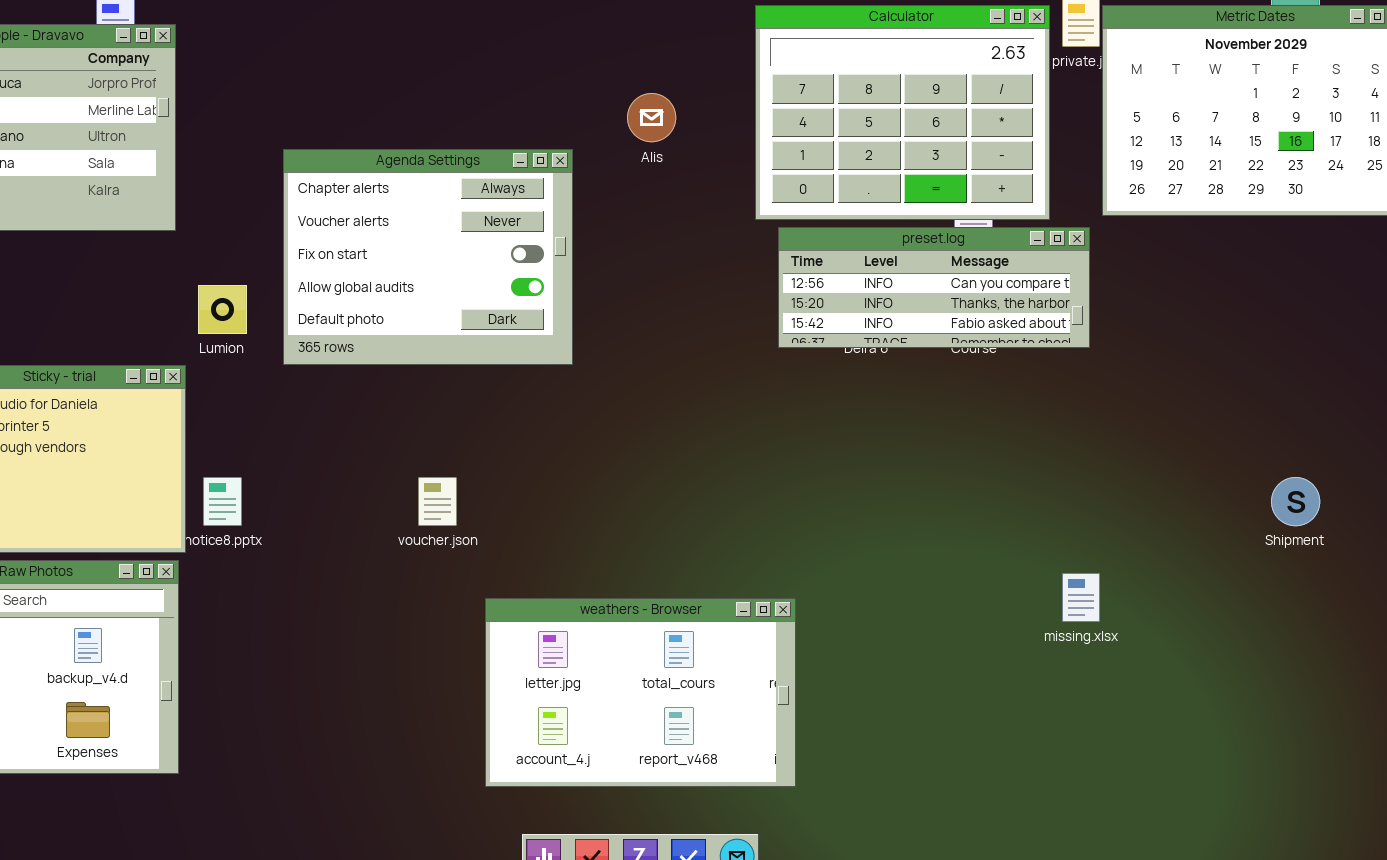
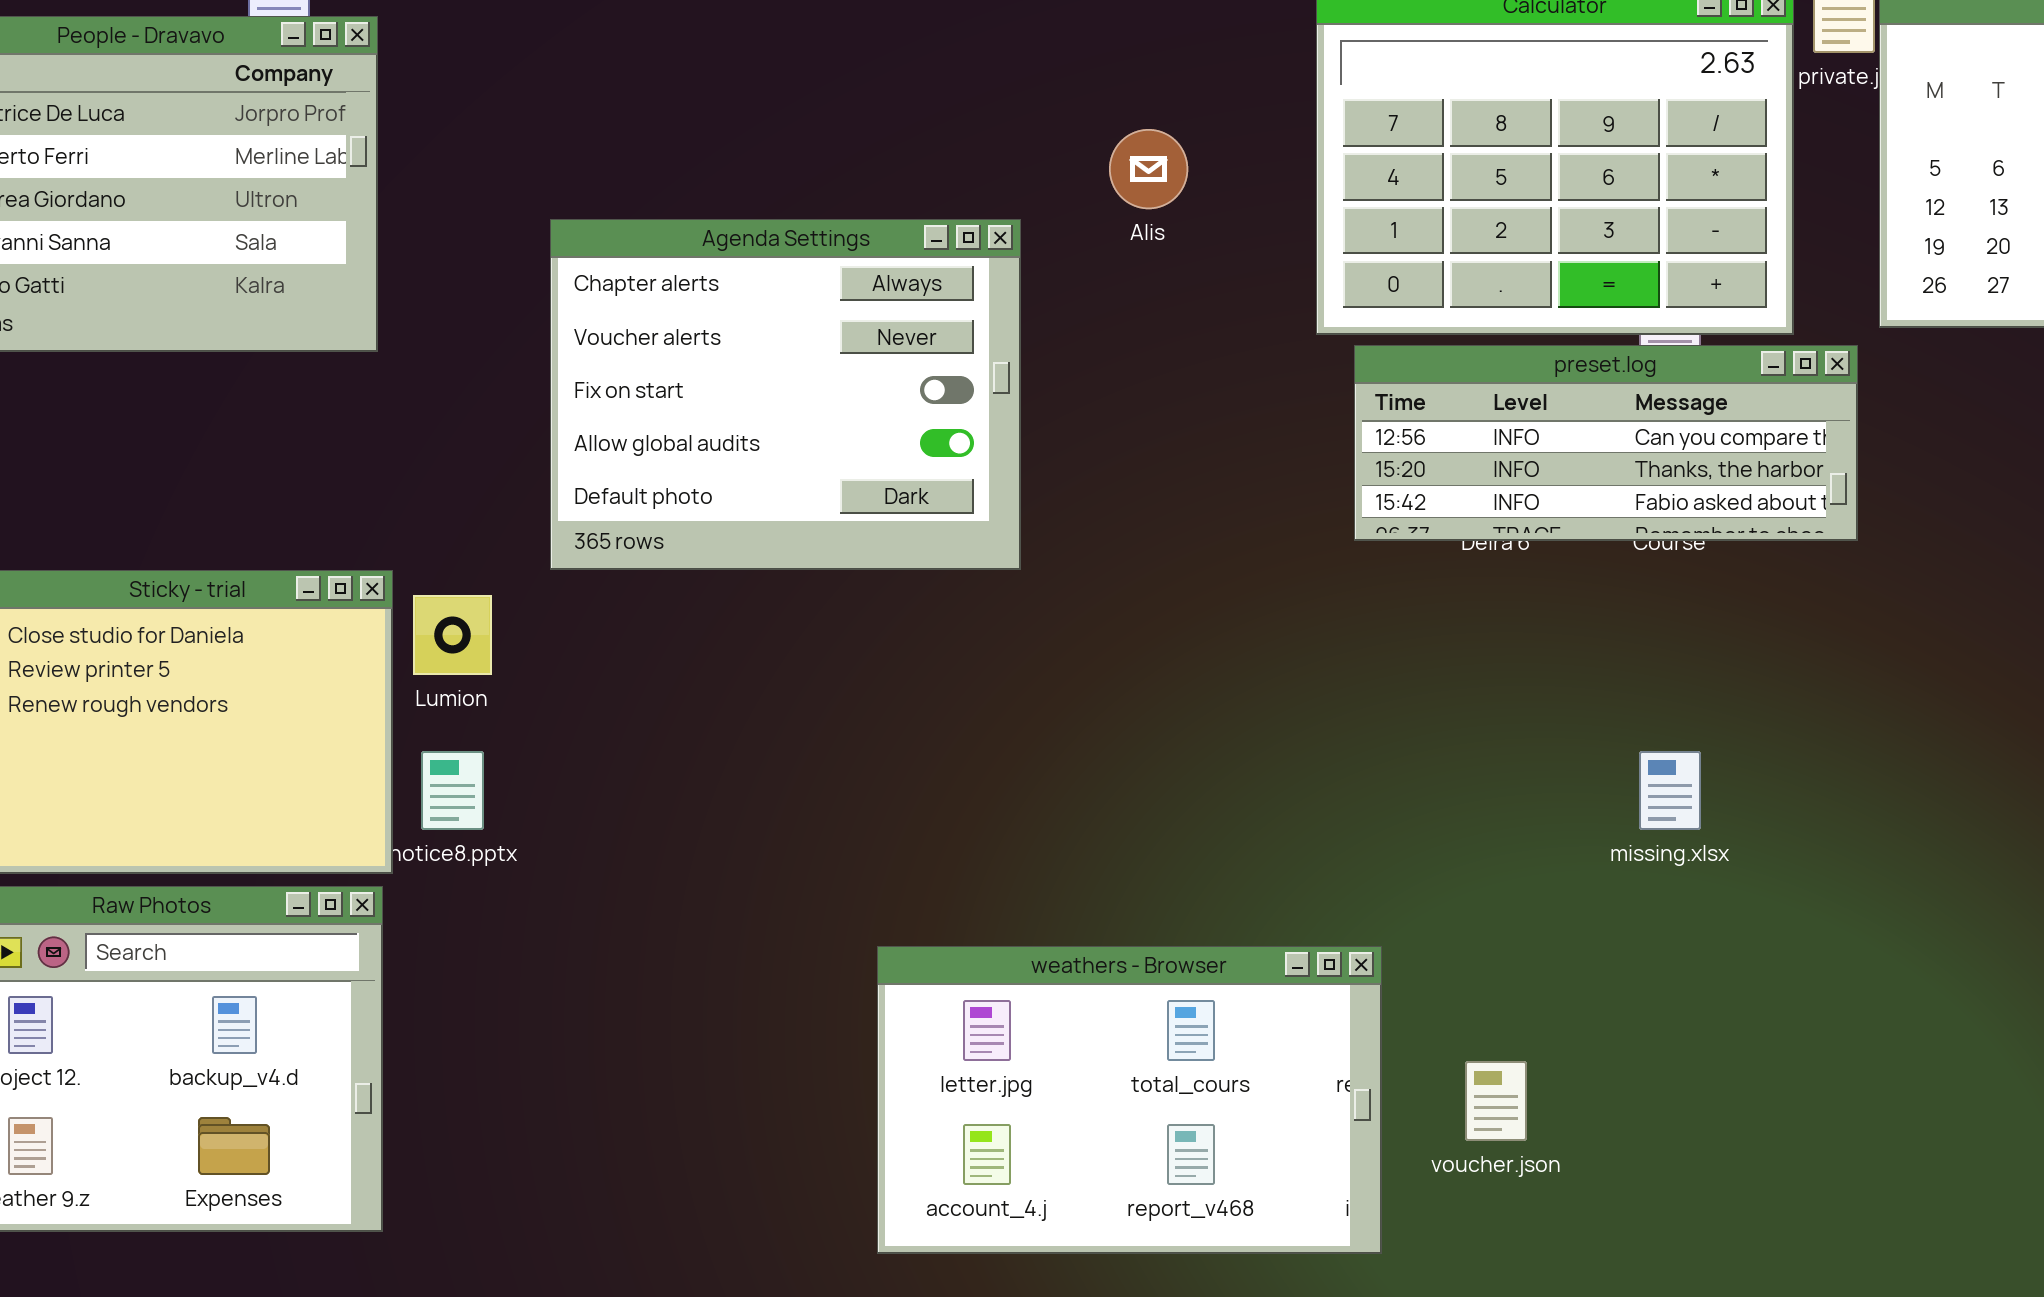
Lumion: [198,285,247,334] -> [413,595,492,675], moved
voucher.json: [418,477,457,526] -> [1465,1061,1527,1141], moved
missing.xlsx: [1062,573,1100,622] -> [1639,751,1701,830], moved

